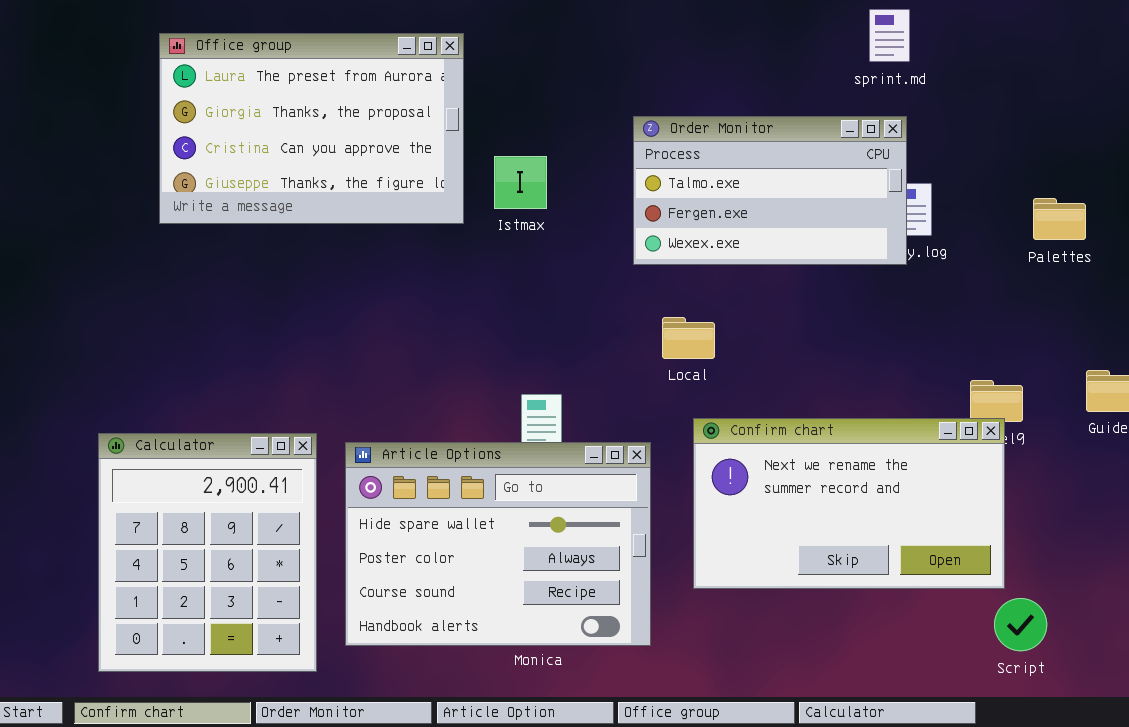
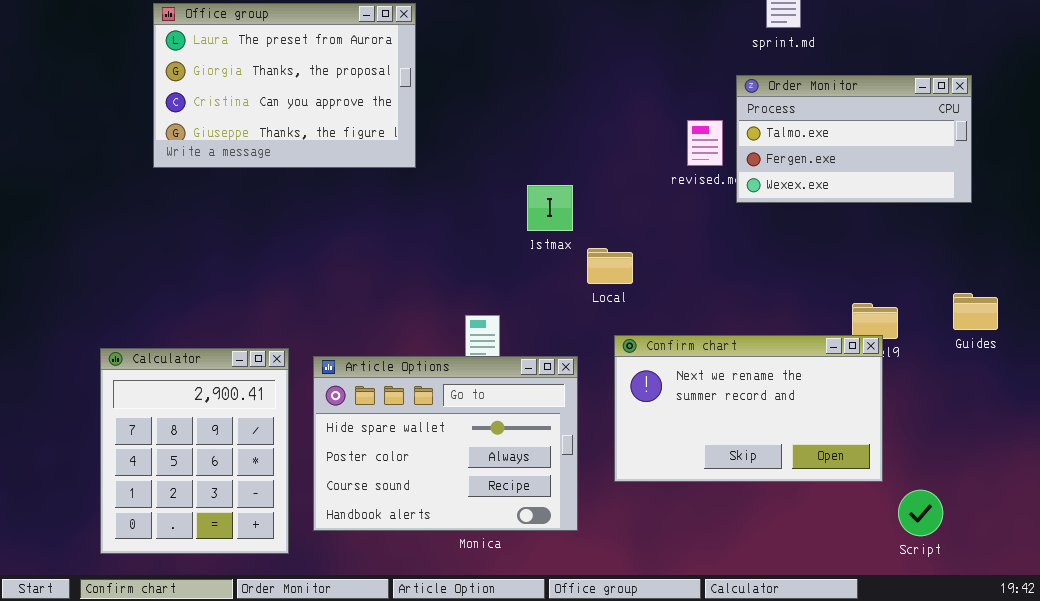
Order Monitor: [633,116,907,265] -> [736,75,972,203], moved
Istmax: [494,156,547,209] -> [527,185,573,231], moved
Script: [994,598,1047,651] -> [898,490,943,536], moved

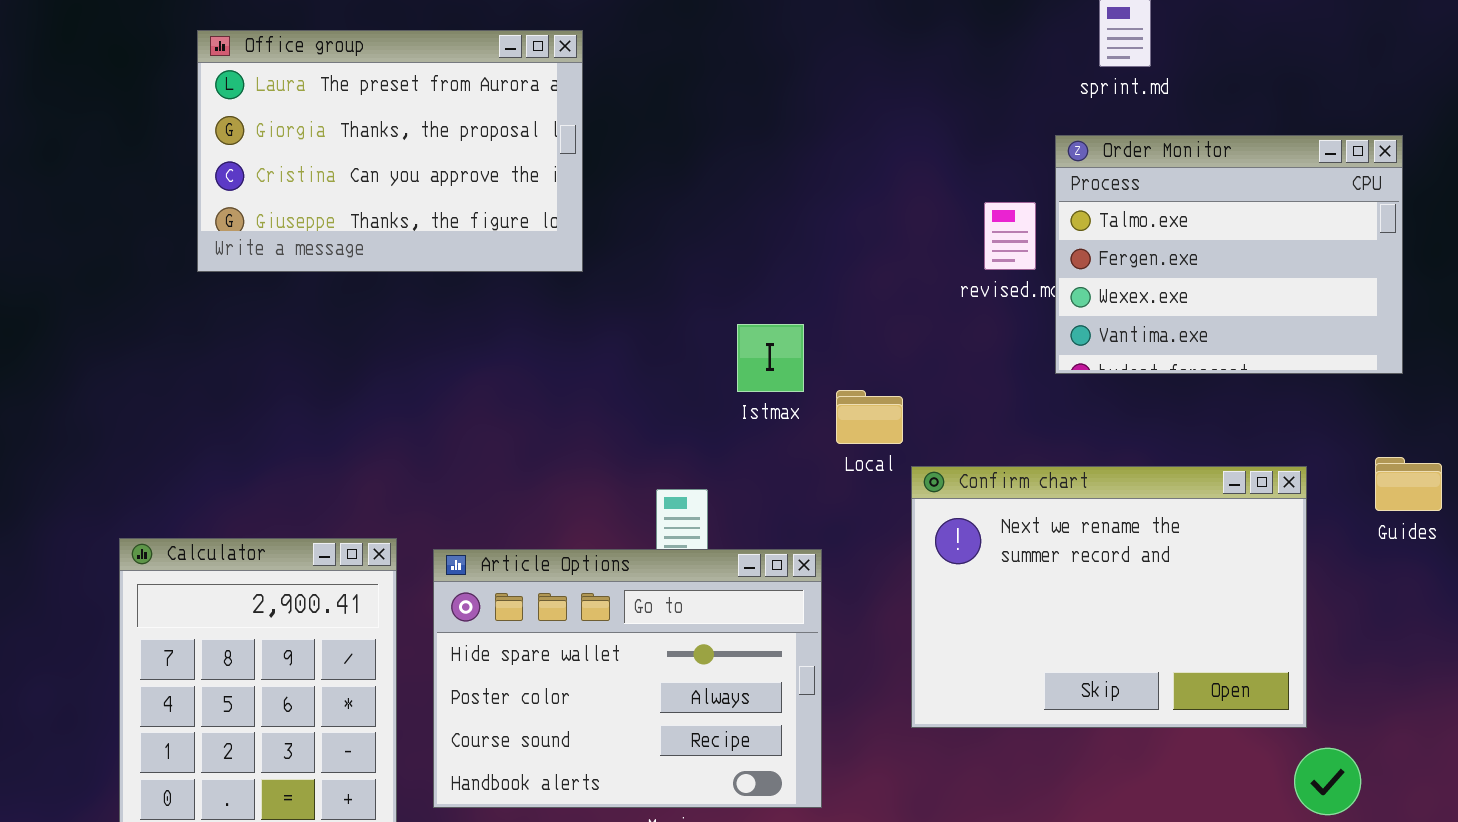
Order Monitor: [736,75,972,203] -> [1055,135,1403,374], resized
Istmax: [527,185,573,231] -> [737,324,804,392], moved
Confirm chart: [614,335,883,482] -> [911,466,1307,728], moved, resized

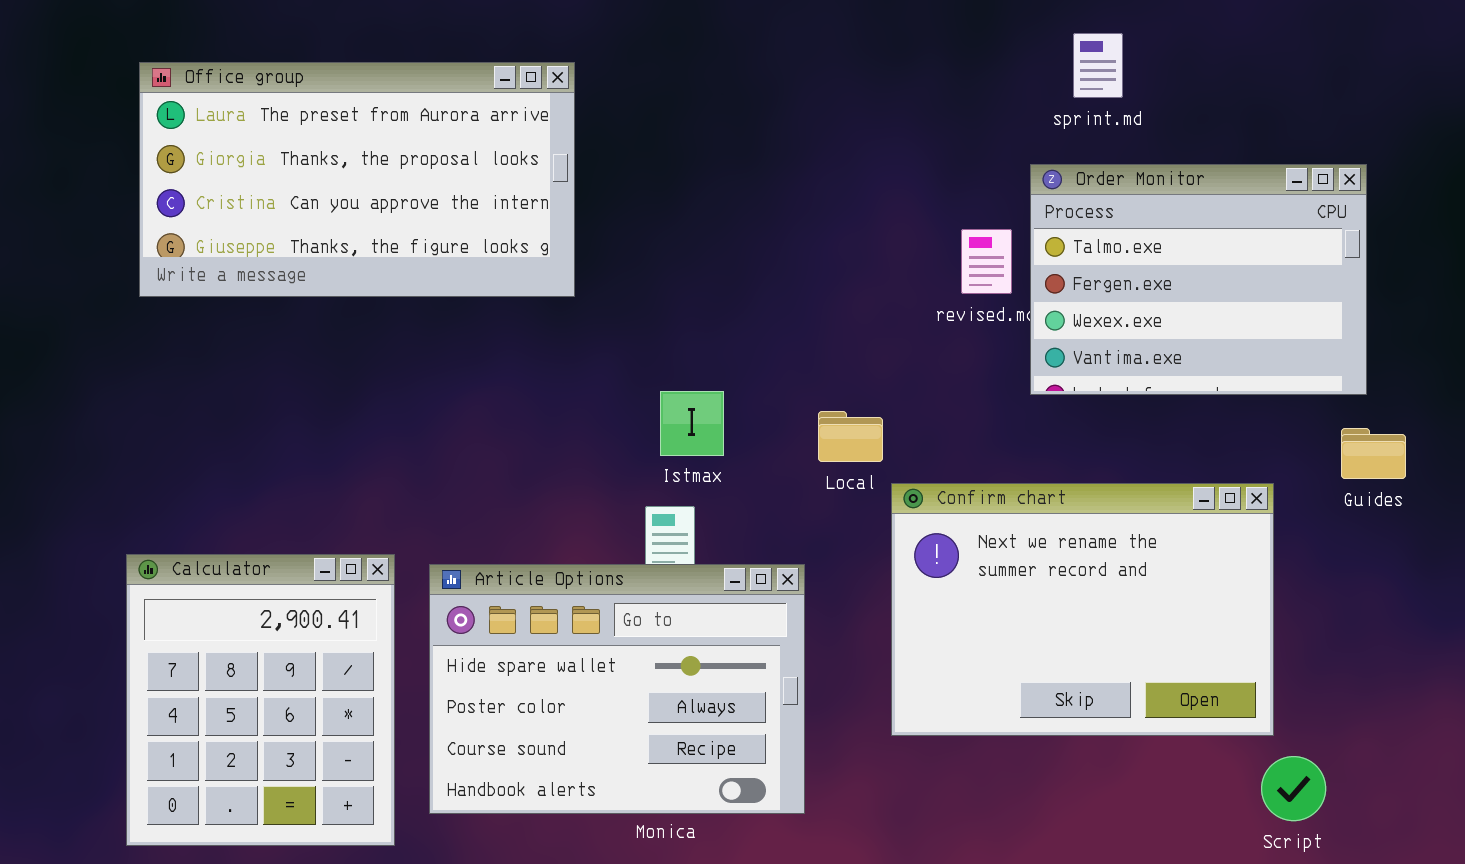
Office group: [197,30,583,272] -> [139,62,575,297], resized
Istmax: [737,324,804,392] -> [660,391,724,456], moved
Guides: [1375,457,1442,511] -> [1341,428,1406,479], moved

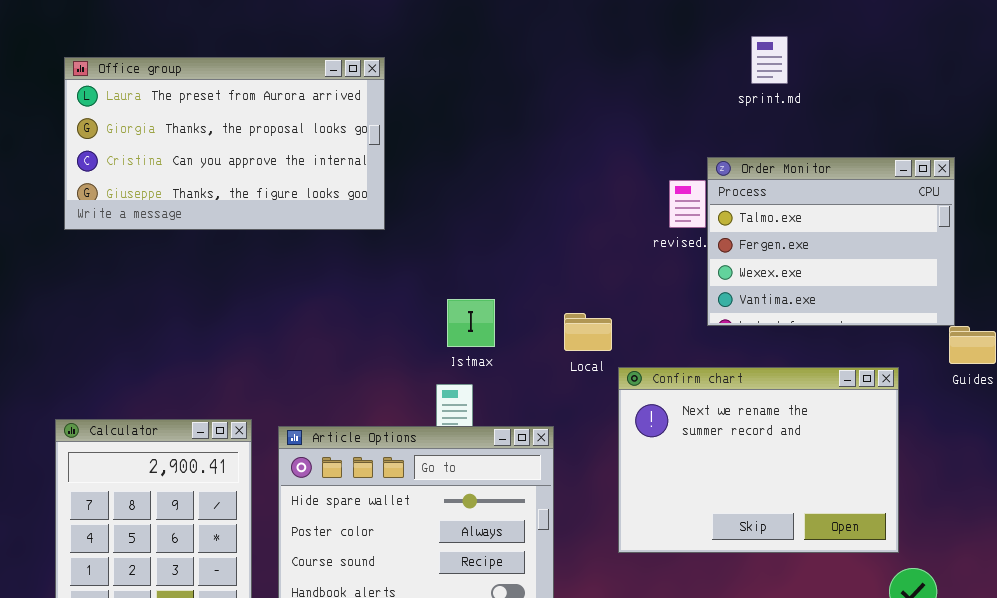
Order Monitor: [1030,164,1367,395] -> [707,157,955,326], moved

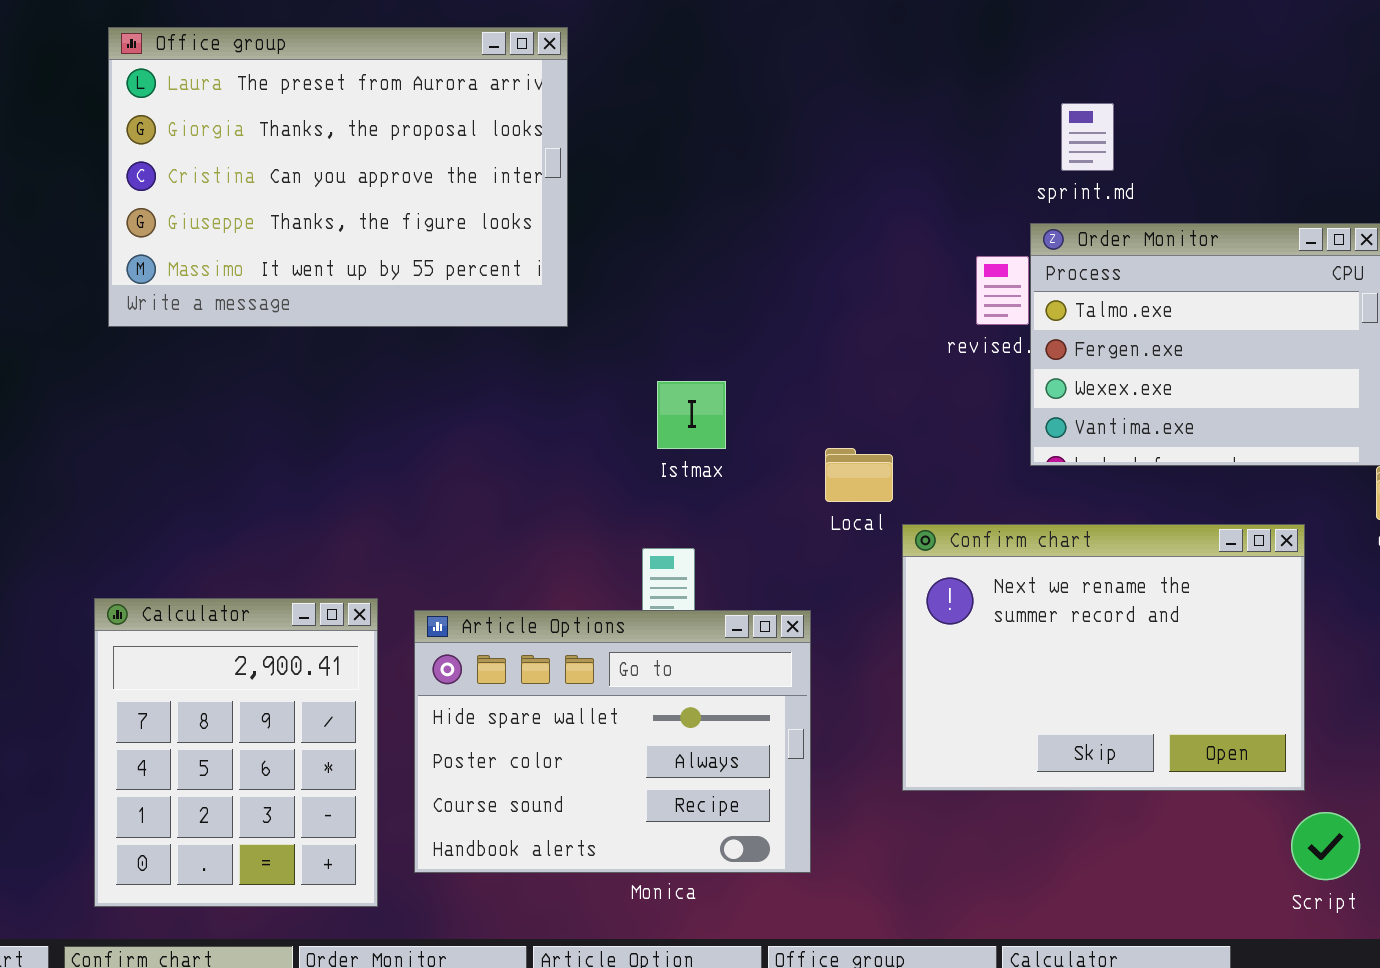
sprint.md: [751,36,788,84] -> [1061,103,1114,171], moved
Office group: [64,57,385,230] -> [108,27,568,327], resized
Istmax: [447,299,495,347] -> [657,381,726,449], moved

